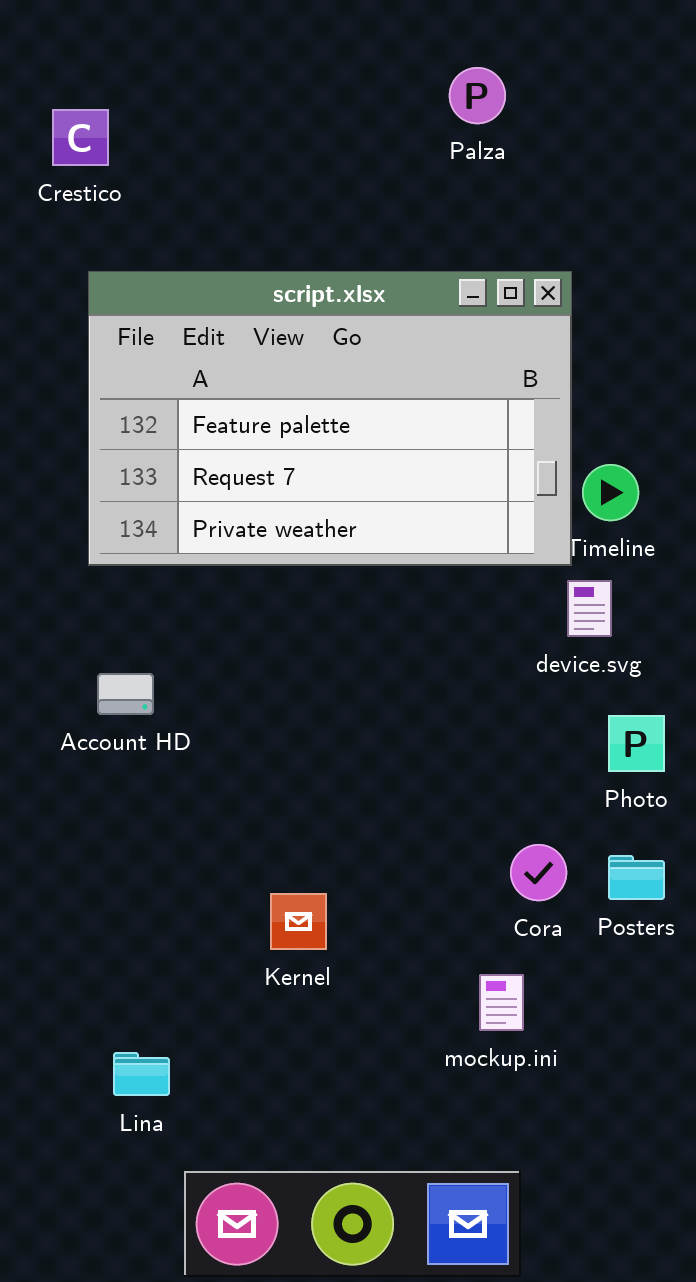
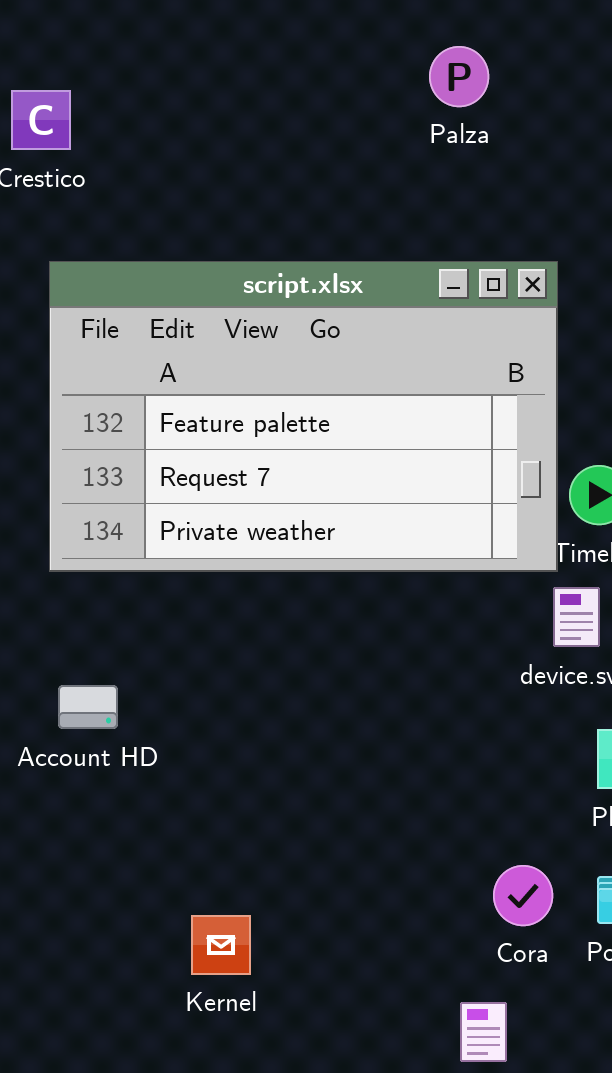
Kernel: [270,893,327,950] -> [191,915,251,975], moved

